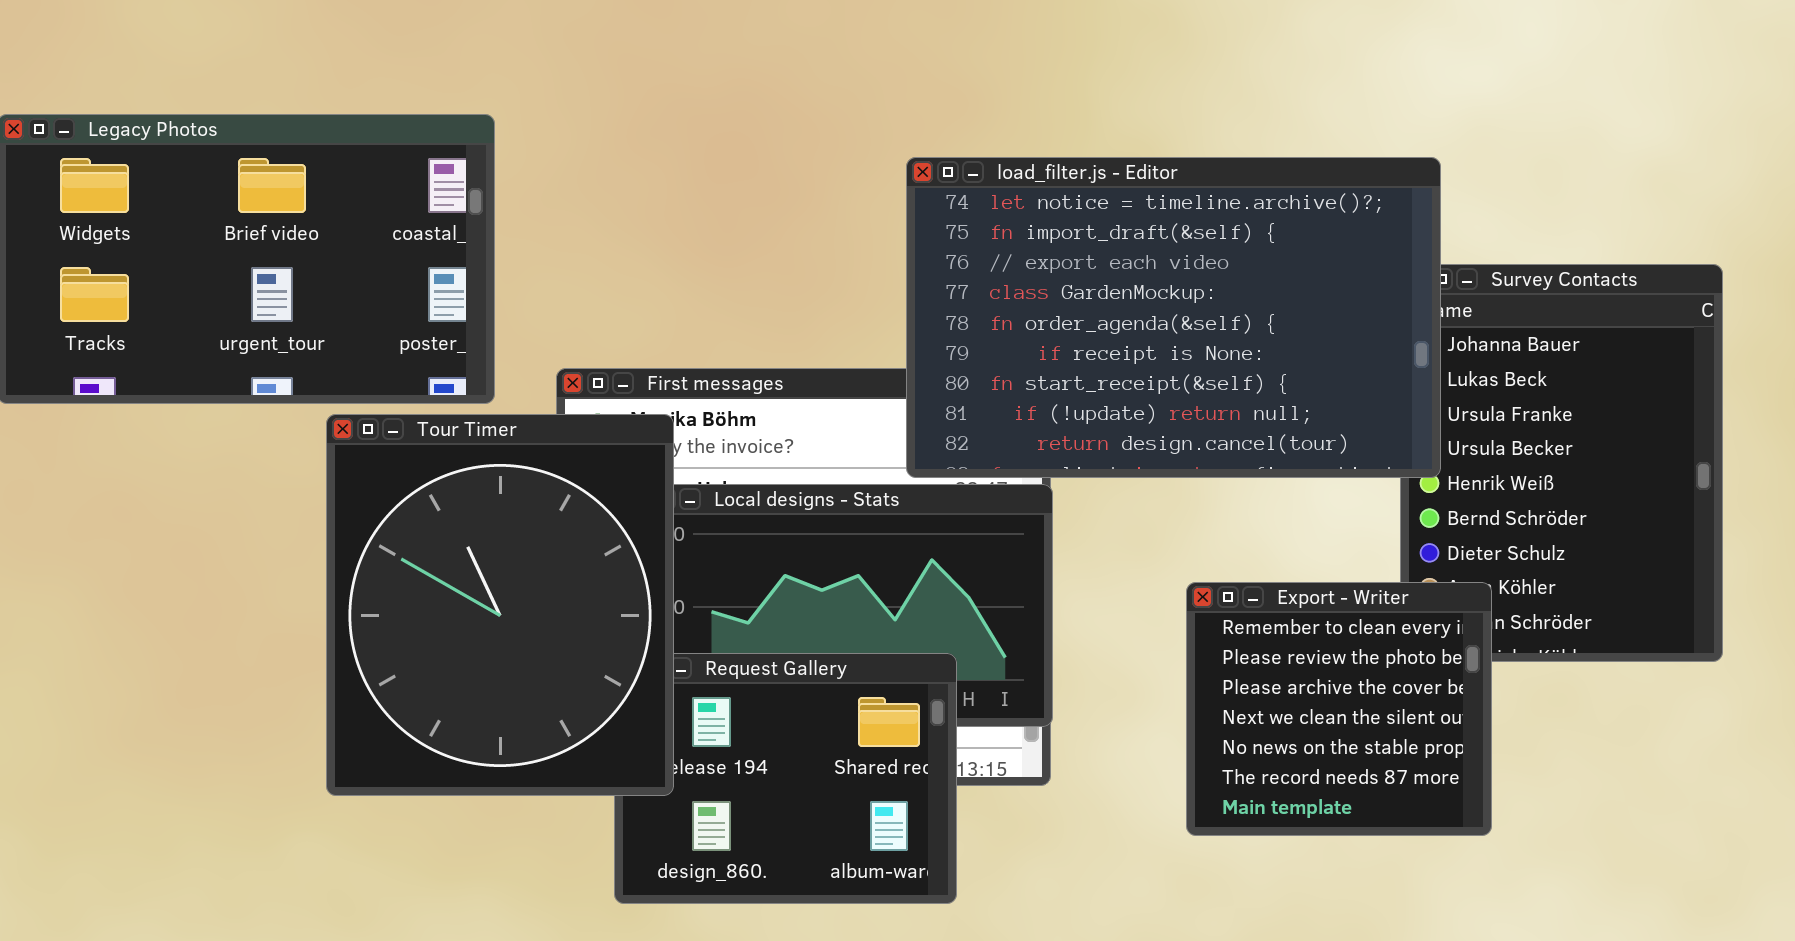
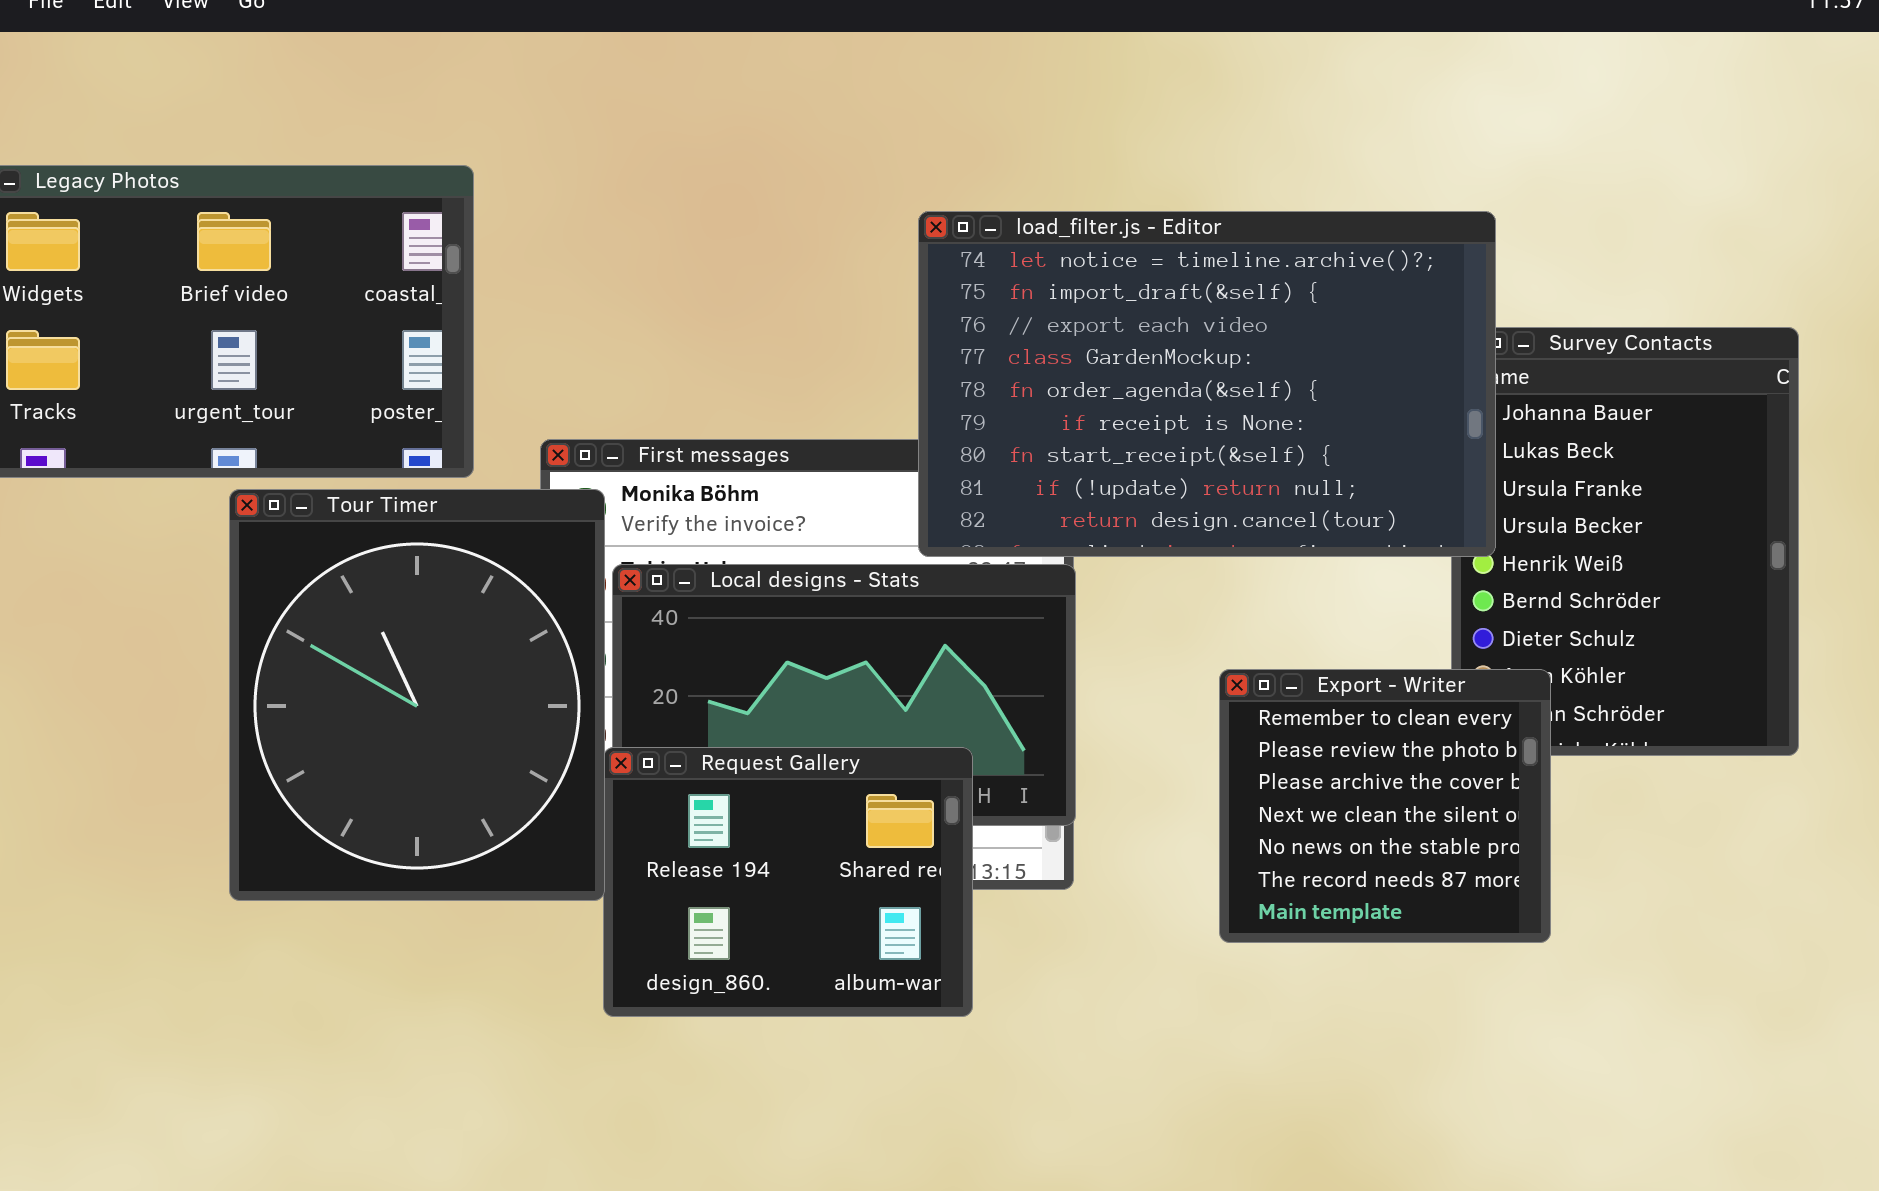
Tour Timer: [326,414,674,796] -> [229,489,605,901], moved

